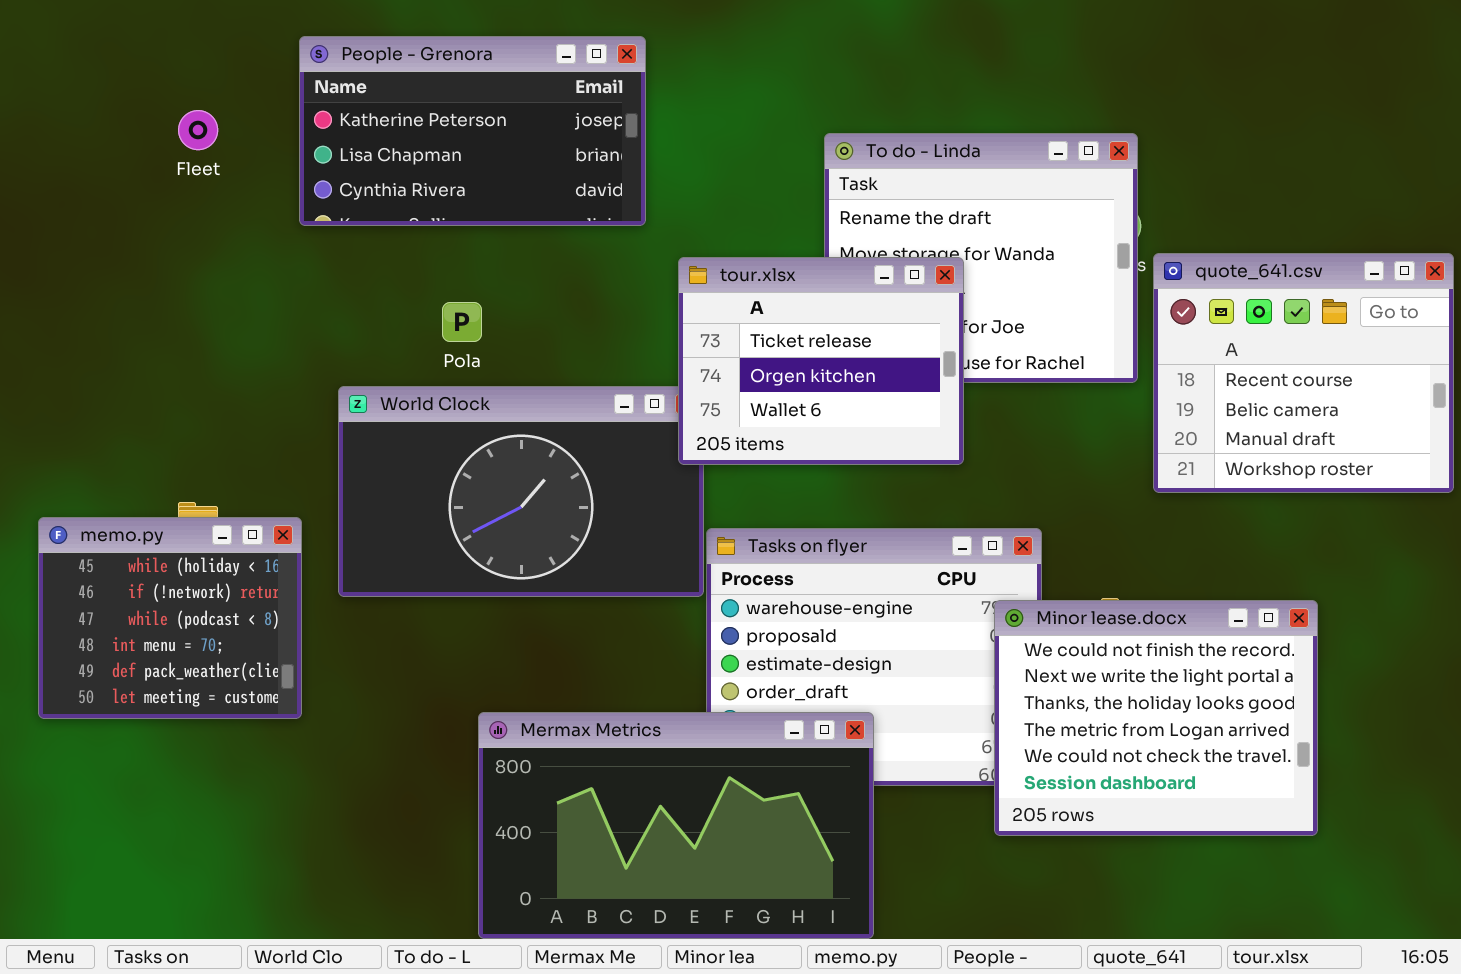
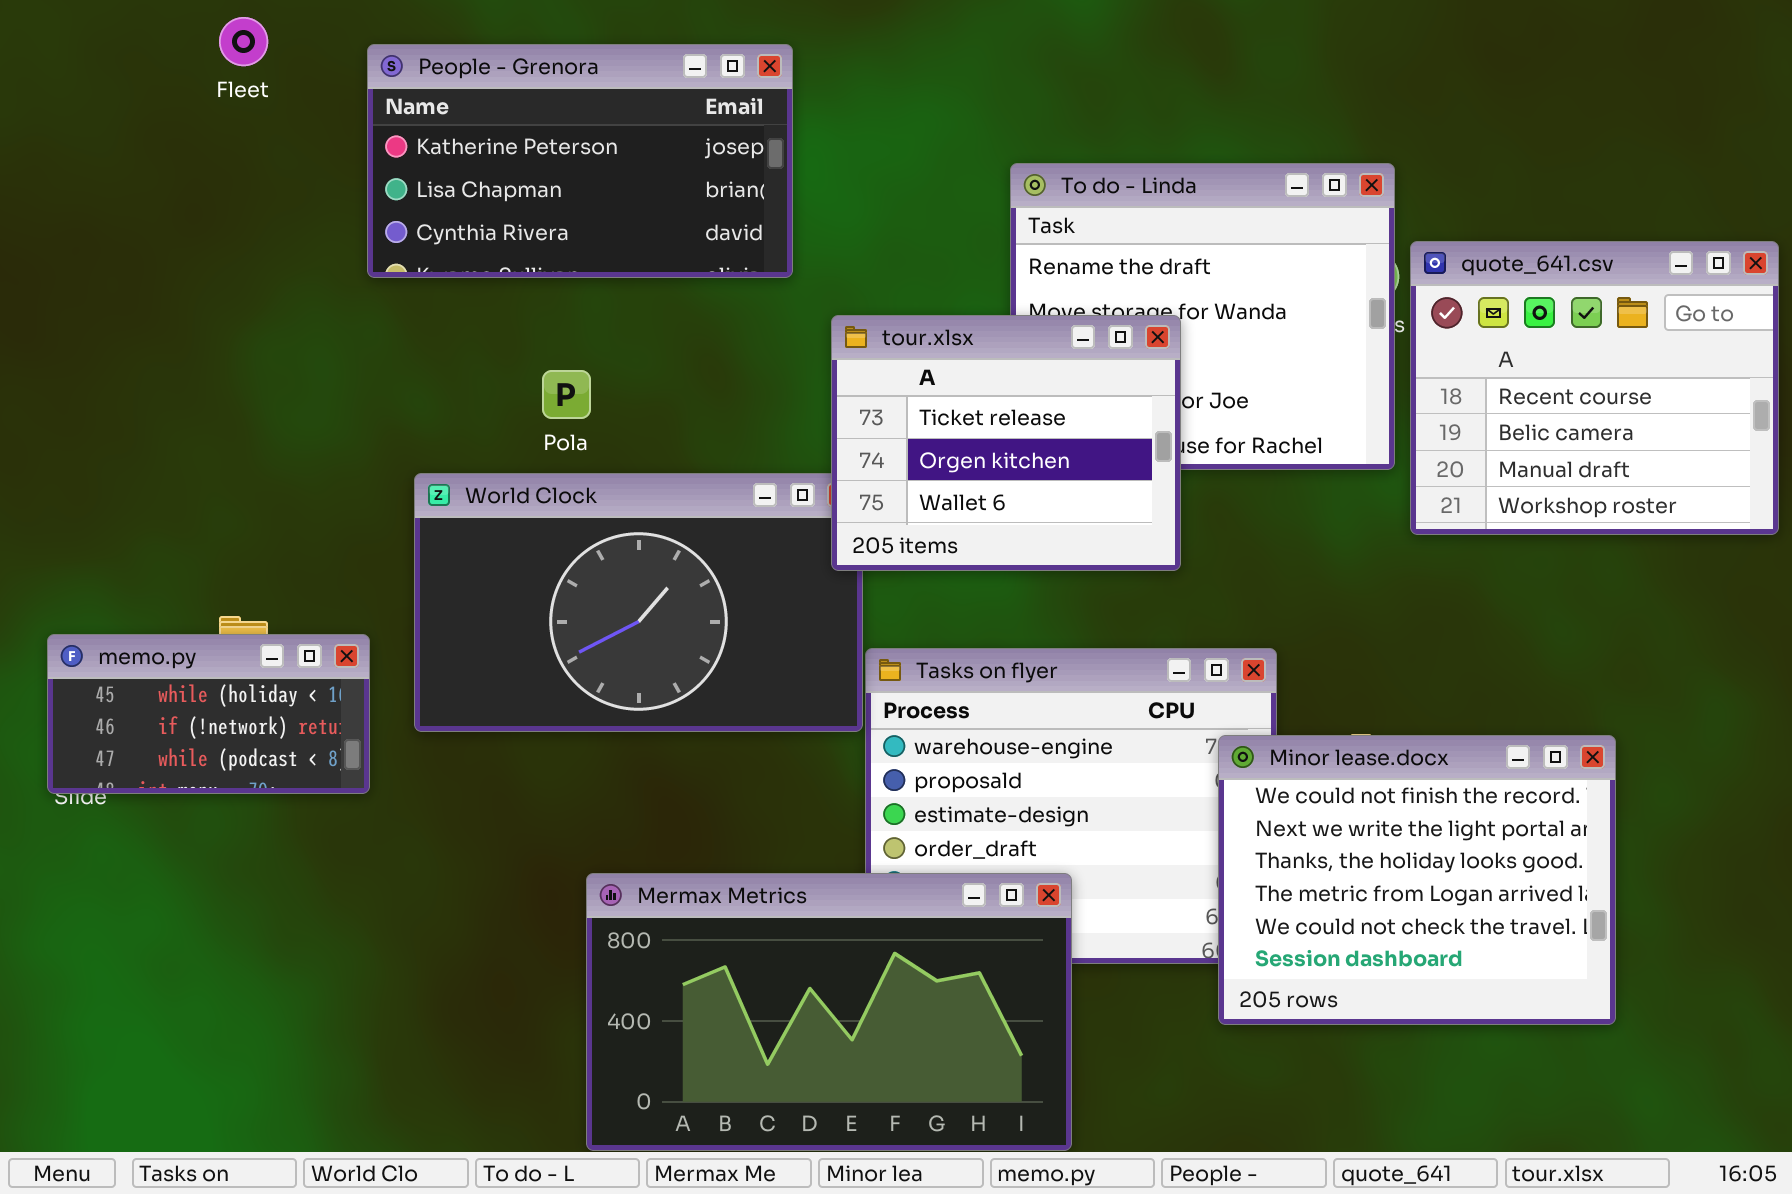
Fleet: [178,110,218,150] -> [219,17,268,66], moved
quote_641.csv: [1153,253,1454,493] -> [1410,241,1779,535], moved
memo.py: [38,517,302,719] -> [47,634,370,794], resized

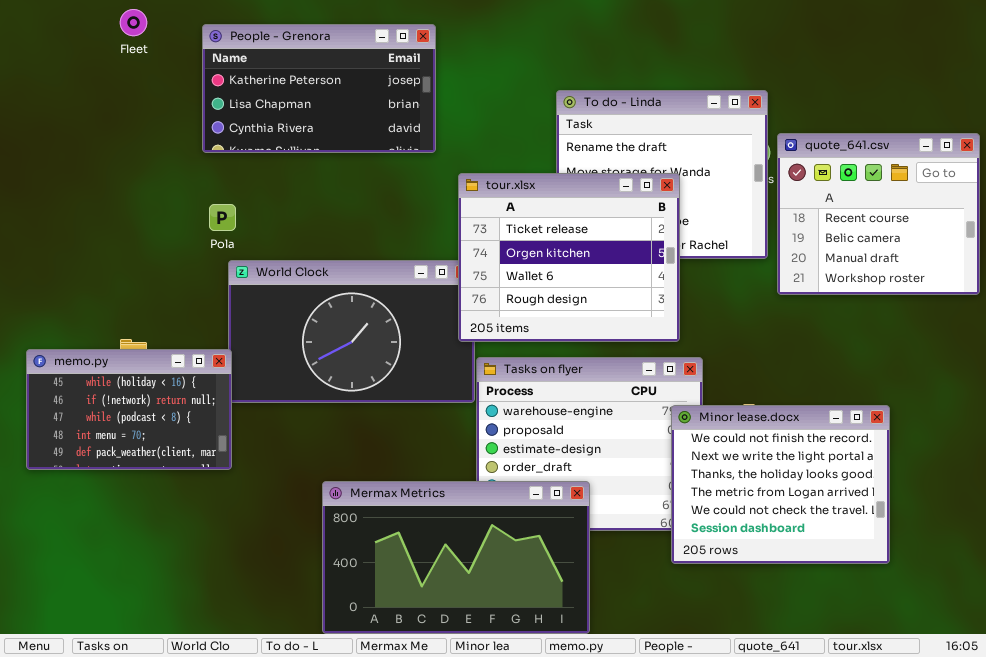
tour.xlsx: [831,315,1181,571] -> [458,173,680,342], resized
Pola: [542,370,591,419] -> [209,204,236,231], moved
memo.py: [47,634,370,794] -> [26,349,232,470], resized

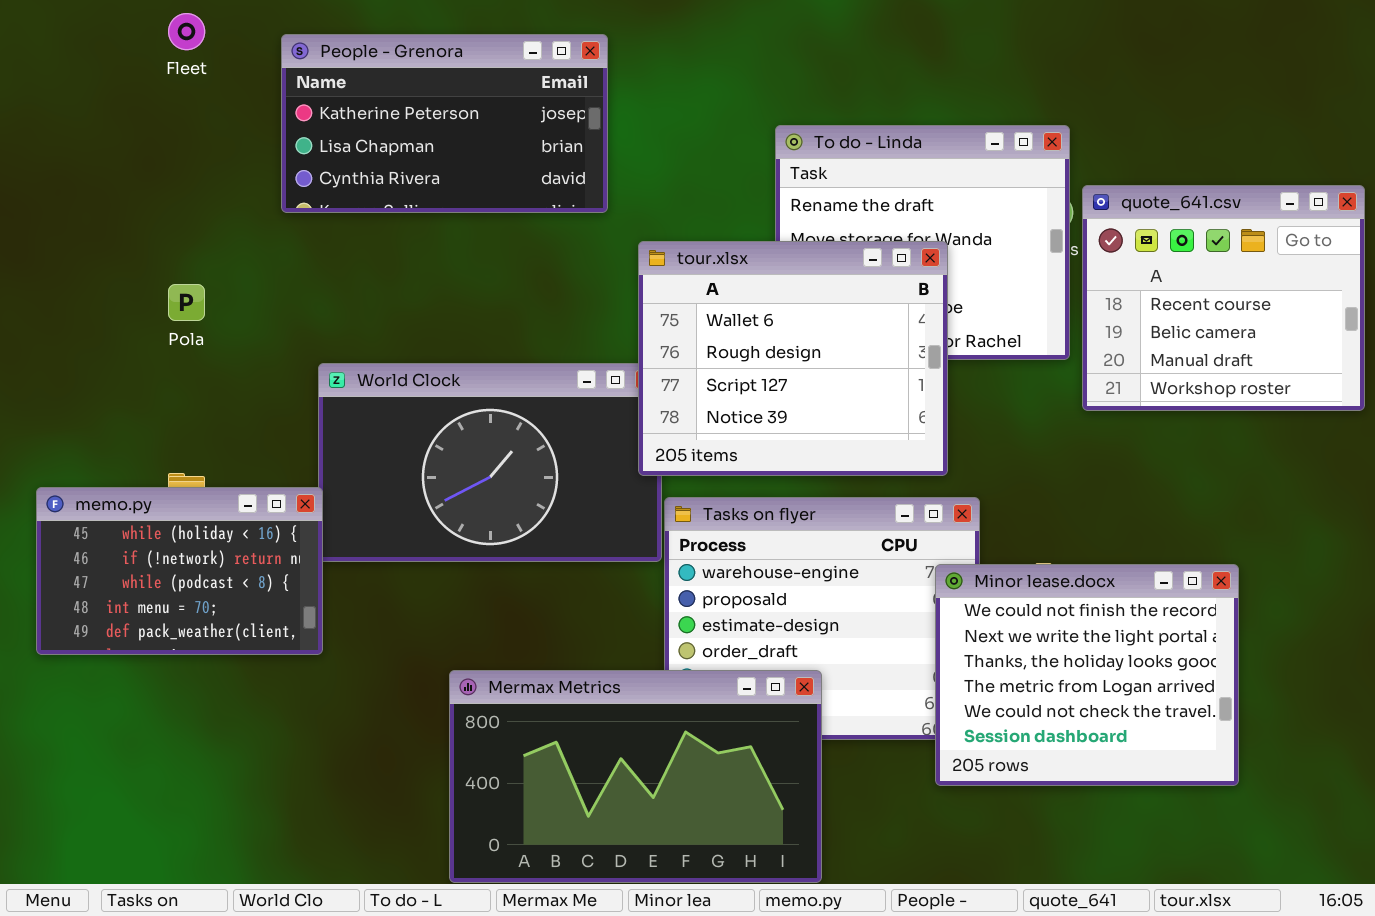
tour.xlsx: [458,173,680,342] -> [638,241,948,476], scrolled down 2 rows
Pola: [209,204,236,231] -> [168,284,205,321], moved

